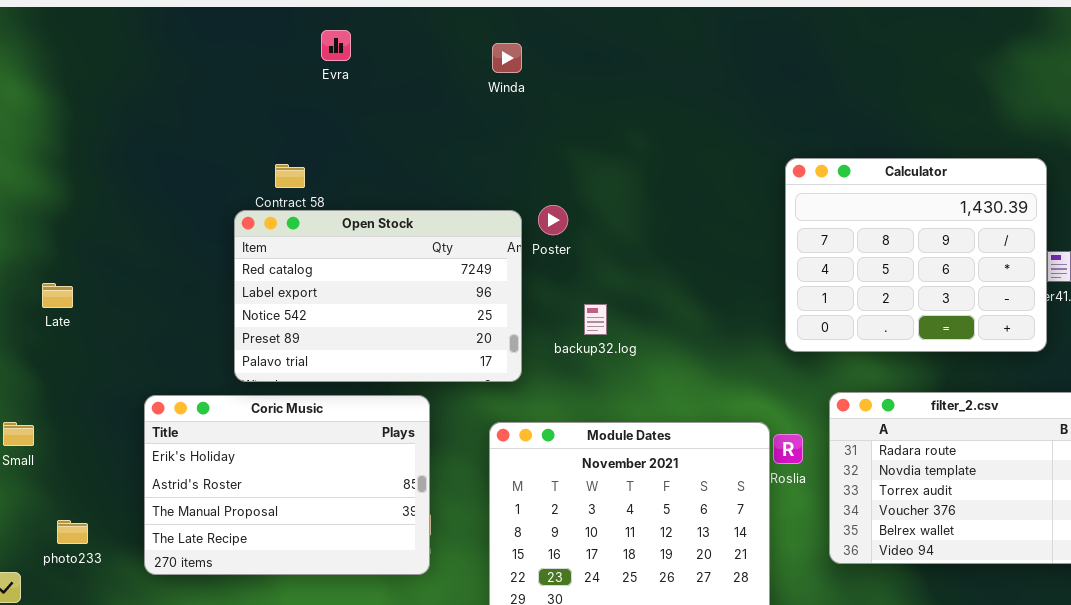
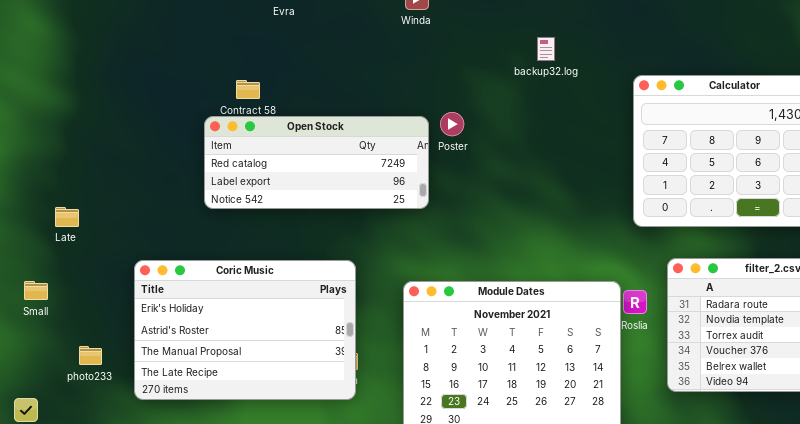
Open Stock: [234,210,522,382] -> [204,116,429,209], resized
Late: [42,283,73,308] -> [55,207,79,227], moved
backup32.log: [584,304,607,335] -> [537,37,555,61], moved
photo233: [57,520,88,544] -> [79,346,102,365], moved

